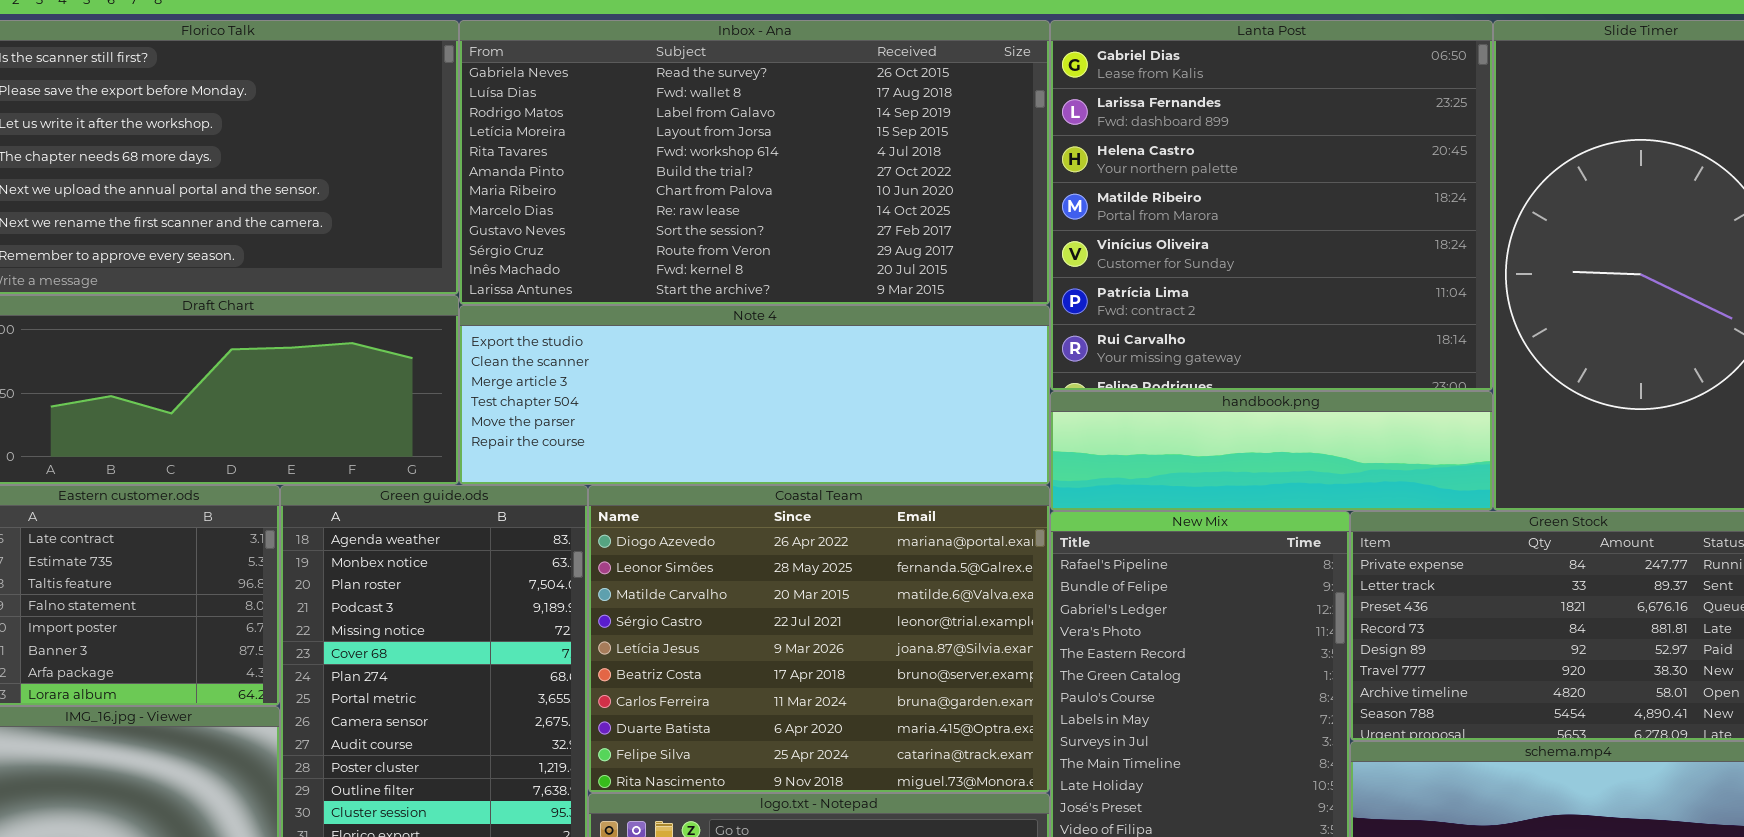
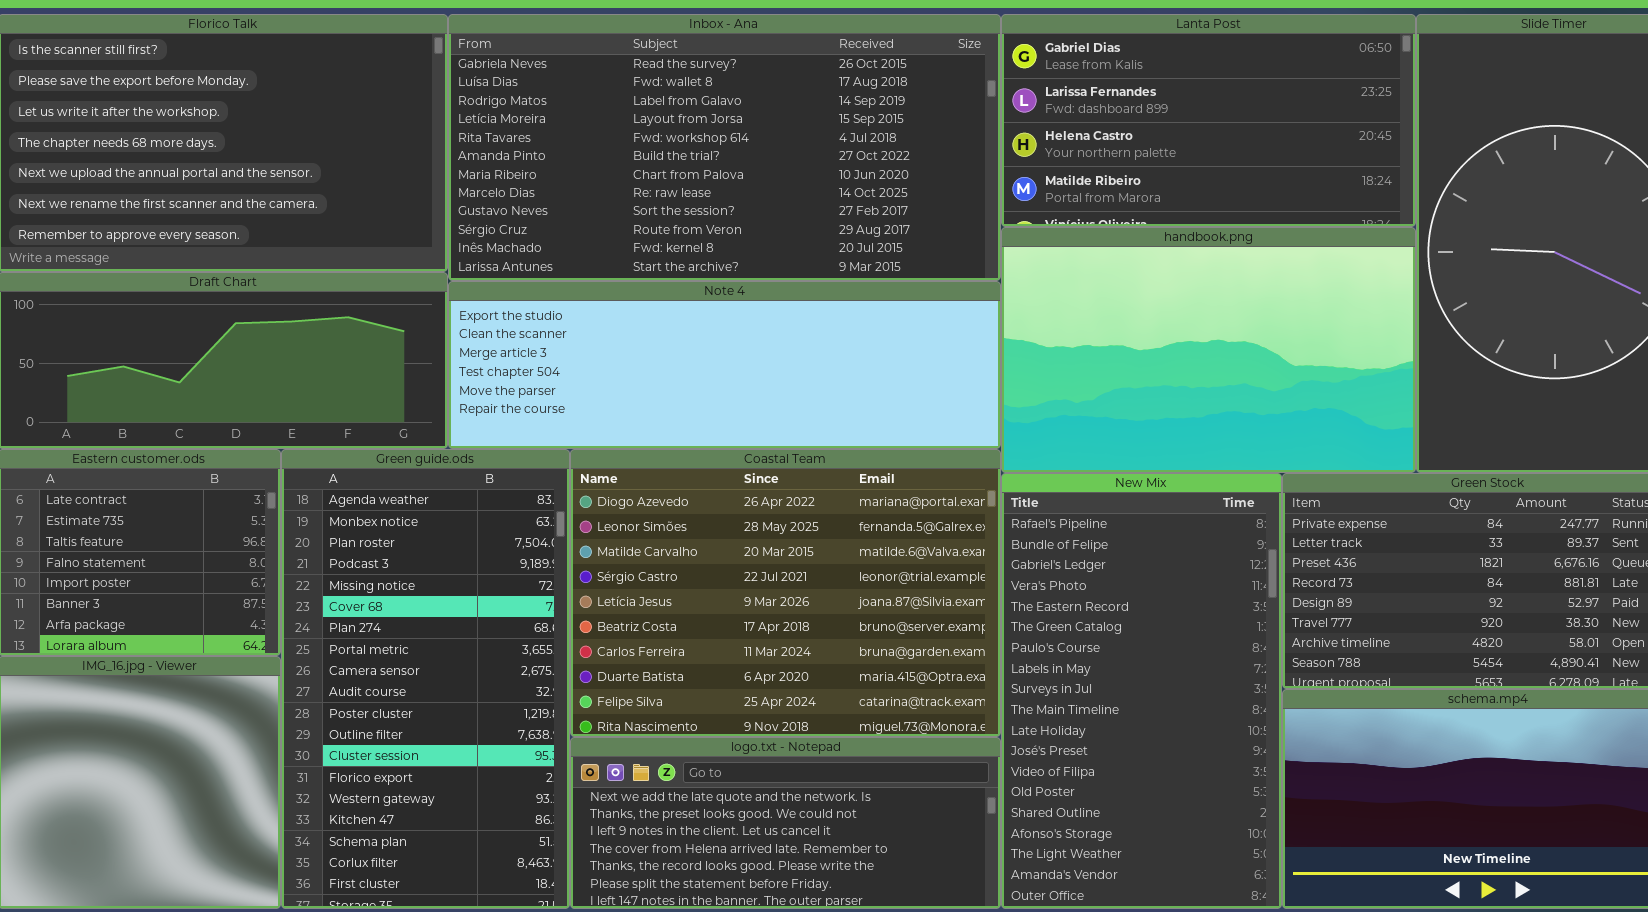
Lanta Post: [1050,20,1493,391] -> [1001,14,1416,227], resized
handbook.png: [1050,391,1493,511] -> [1001,227,1416,473], resized

